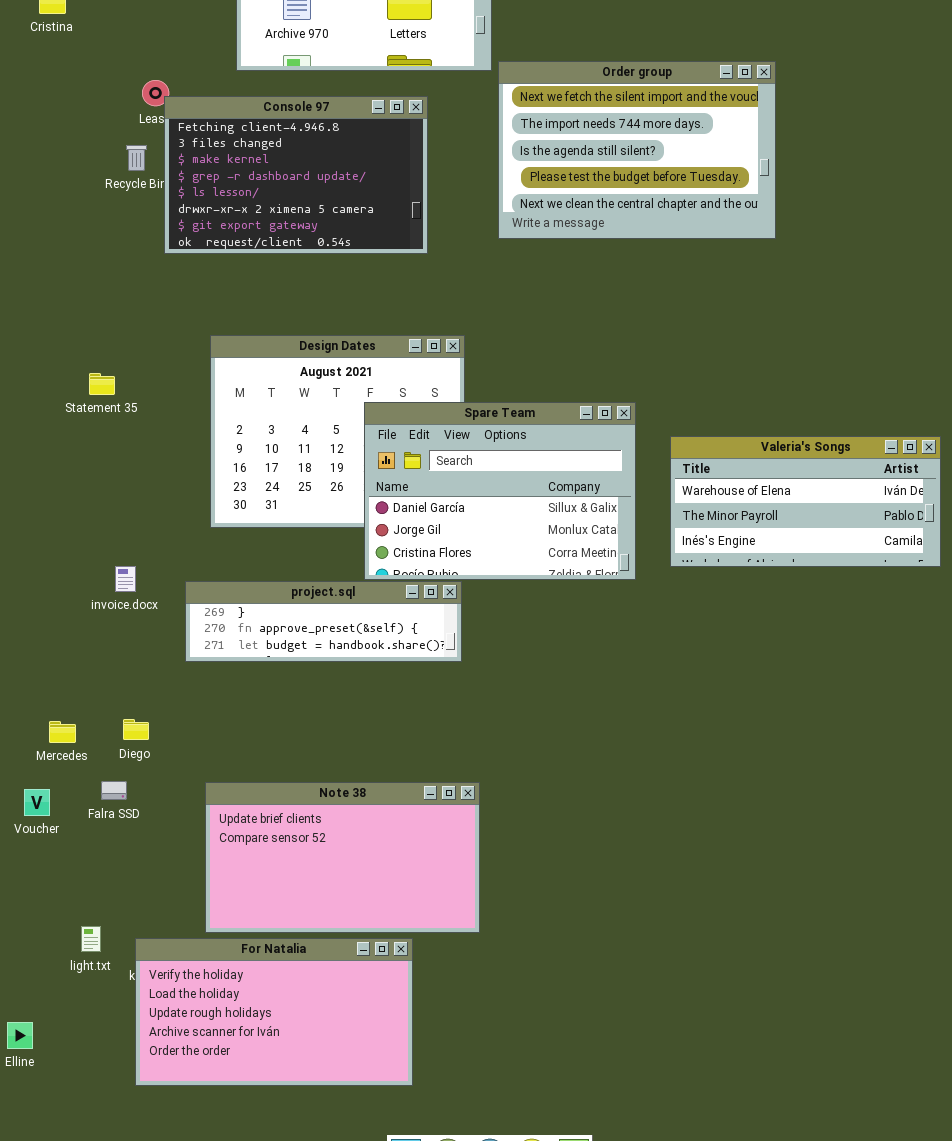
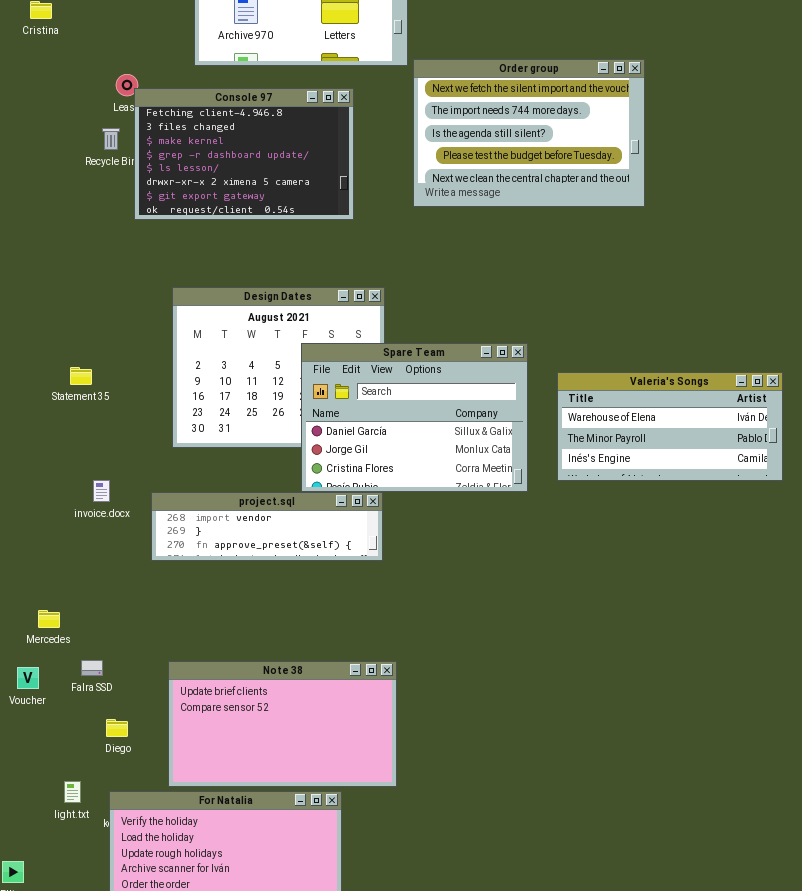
Statement 35: [89,373,115,395] -> [70,367,92,385], moved
project.sql: [185,581,462,662] -> [151,492,383,561], scrolled up 1 row
Diego: [123,719,149,740] -> [106,719,128,737], moved

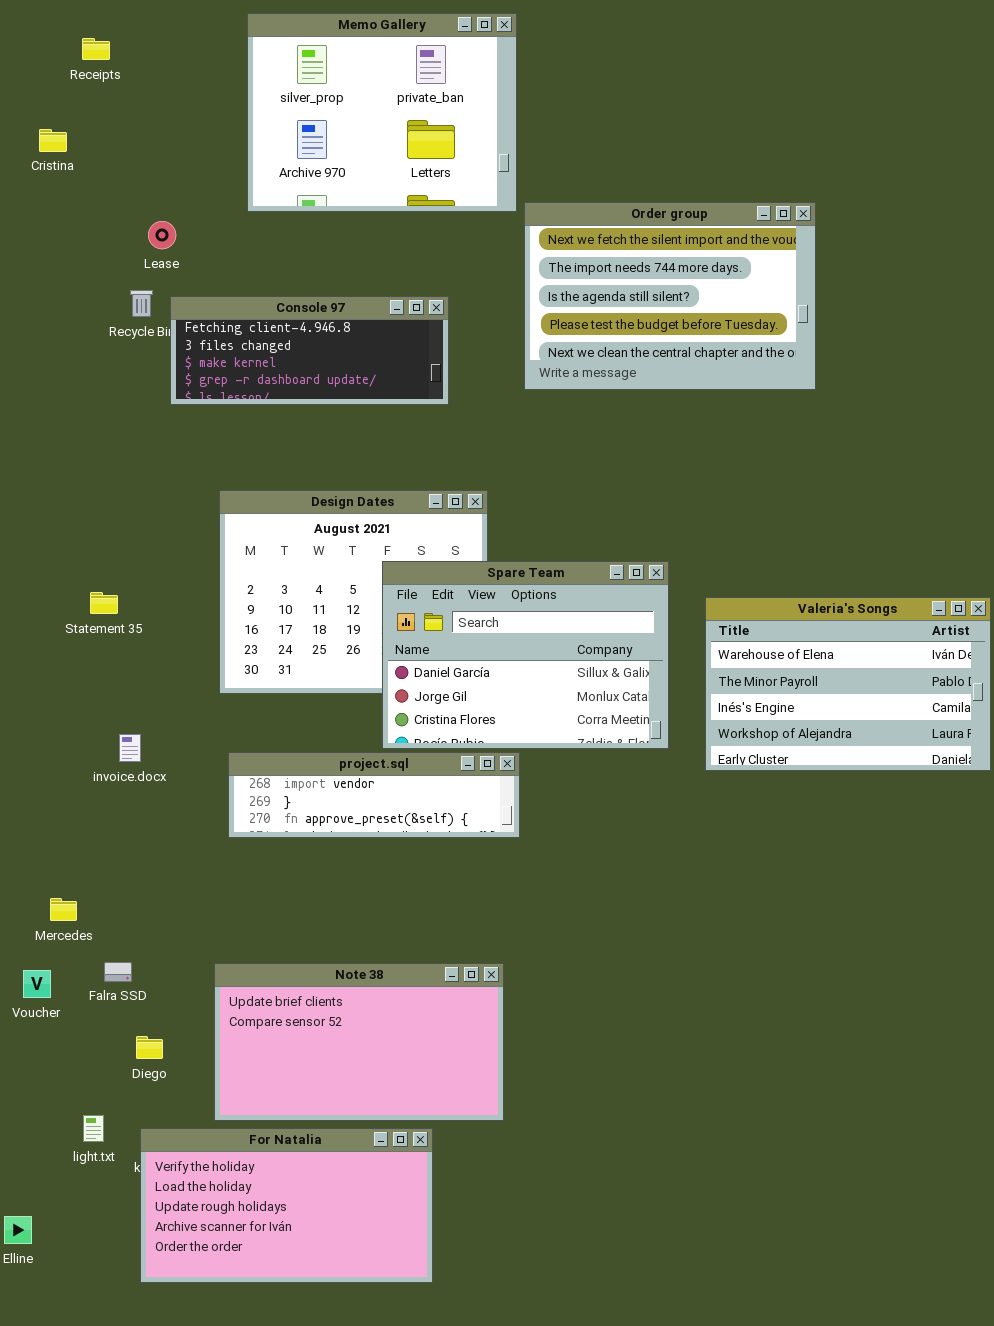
Console 97: [134,88,354,220] -> [170,296,449,405], resized
Valeria's Songs: [557,372,783,481] -> [705,597,991,771], resized
project.sql: [151,492,383,561] -> [228,752,520,838], moved

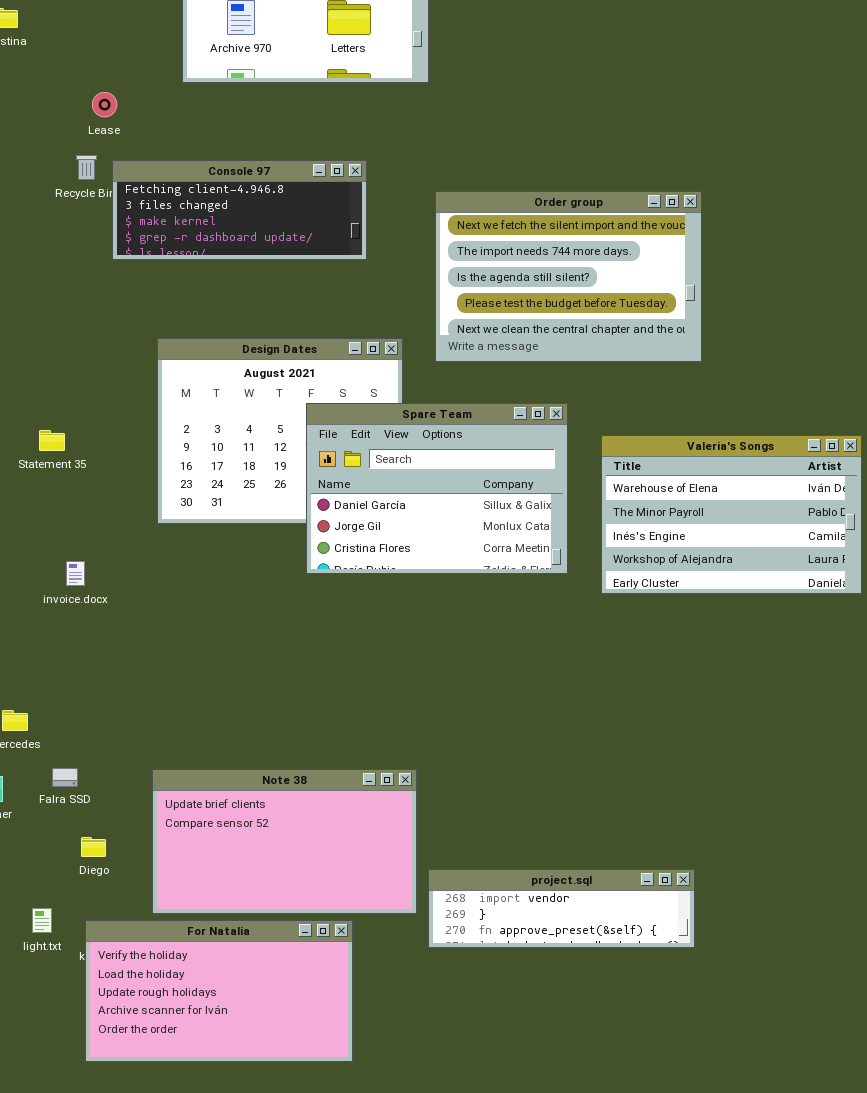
Order group: [524,202,816,390] -> [435,191,702,362], moved
project.sql: [228,752,520,838] -> [428,869,695,948], moved

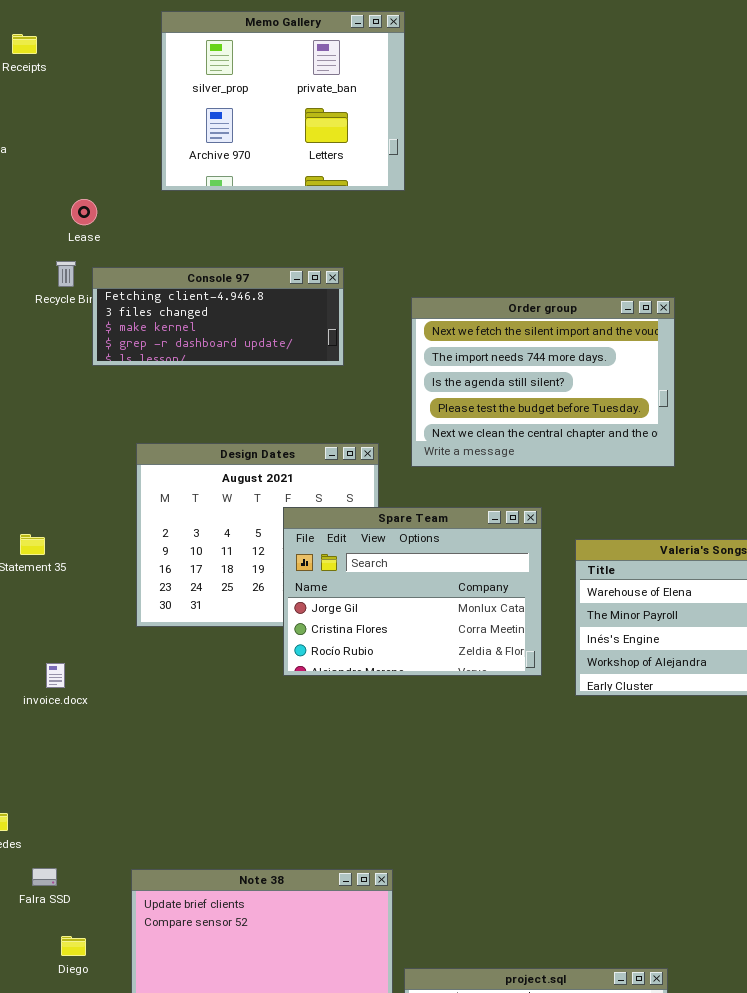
Spare Team: [306,403,568,574] -> [283,507,542,676], scrolled down 1 row

